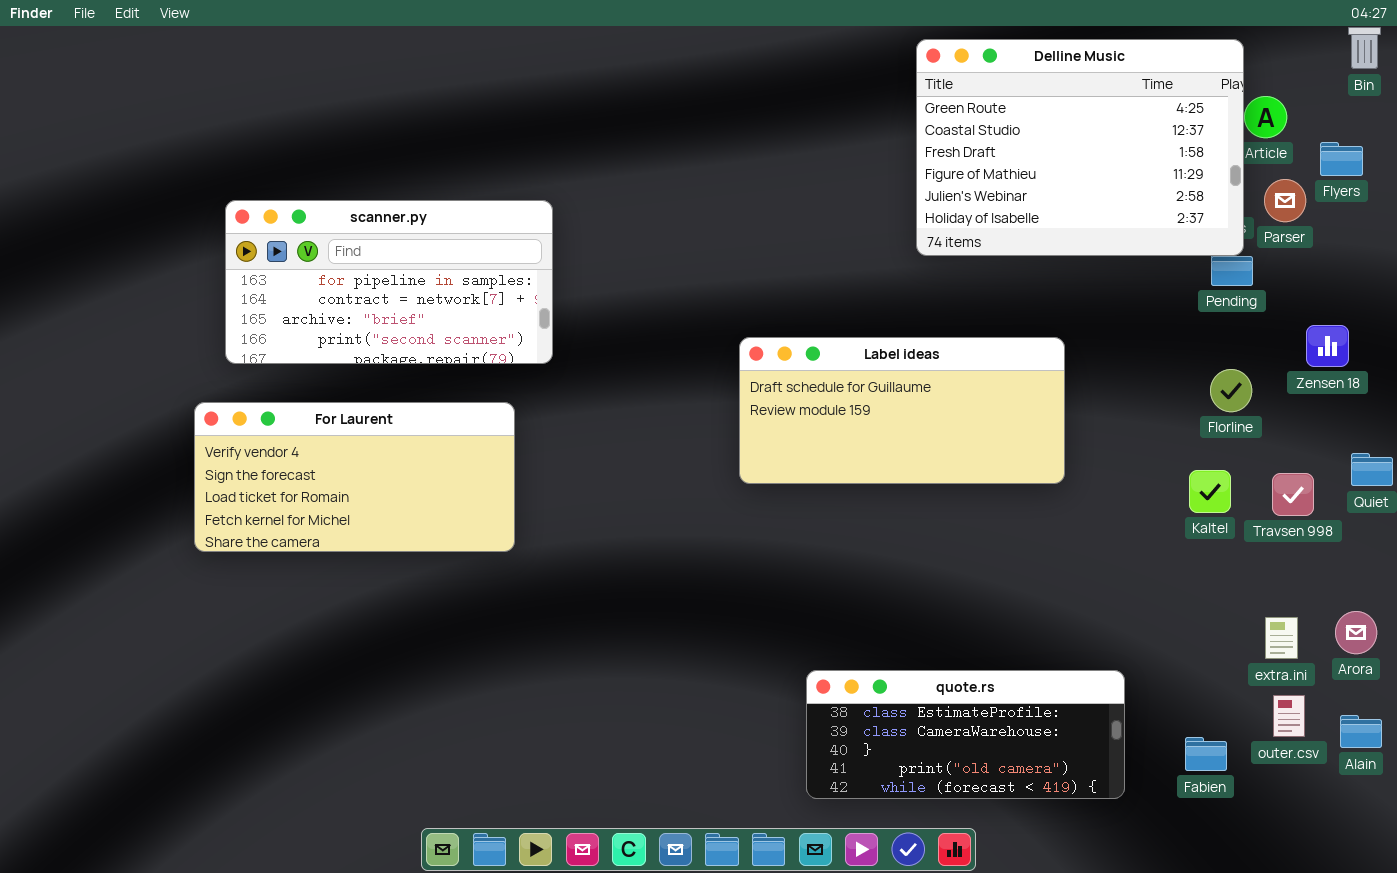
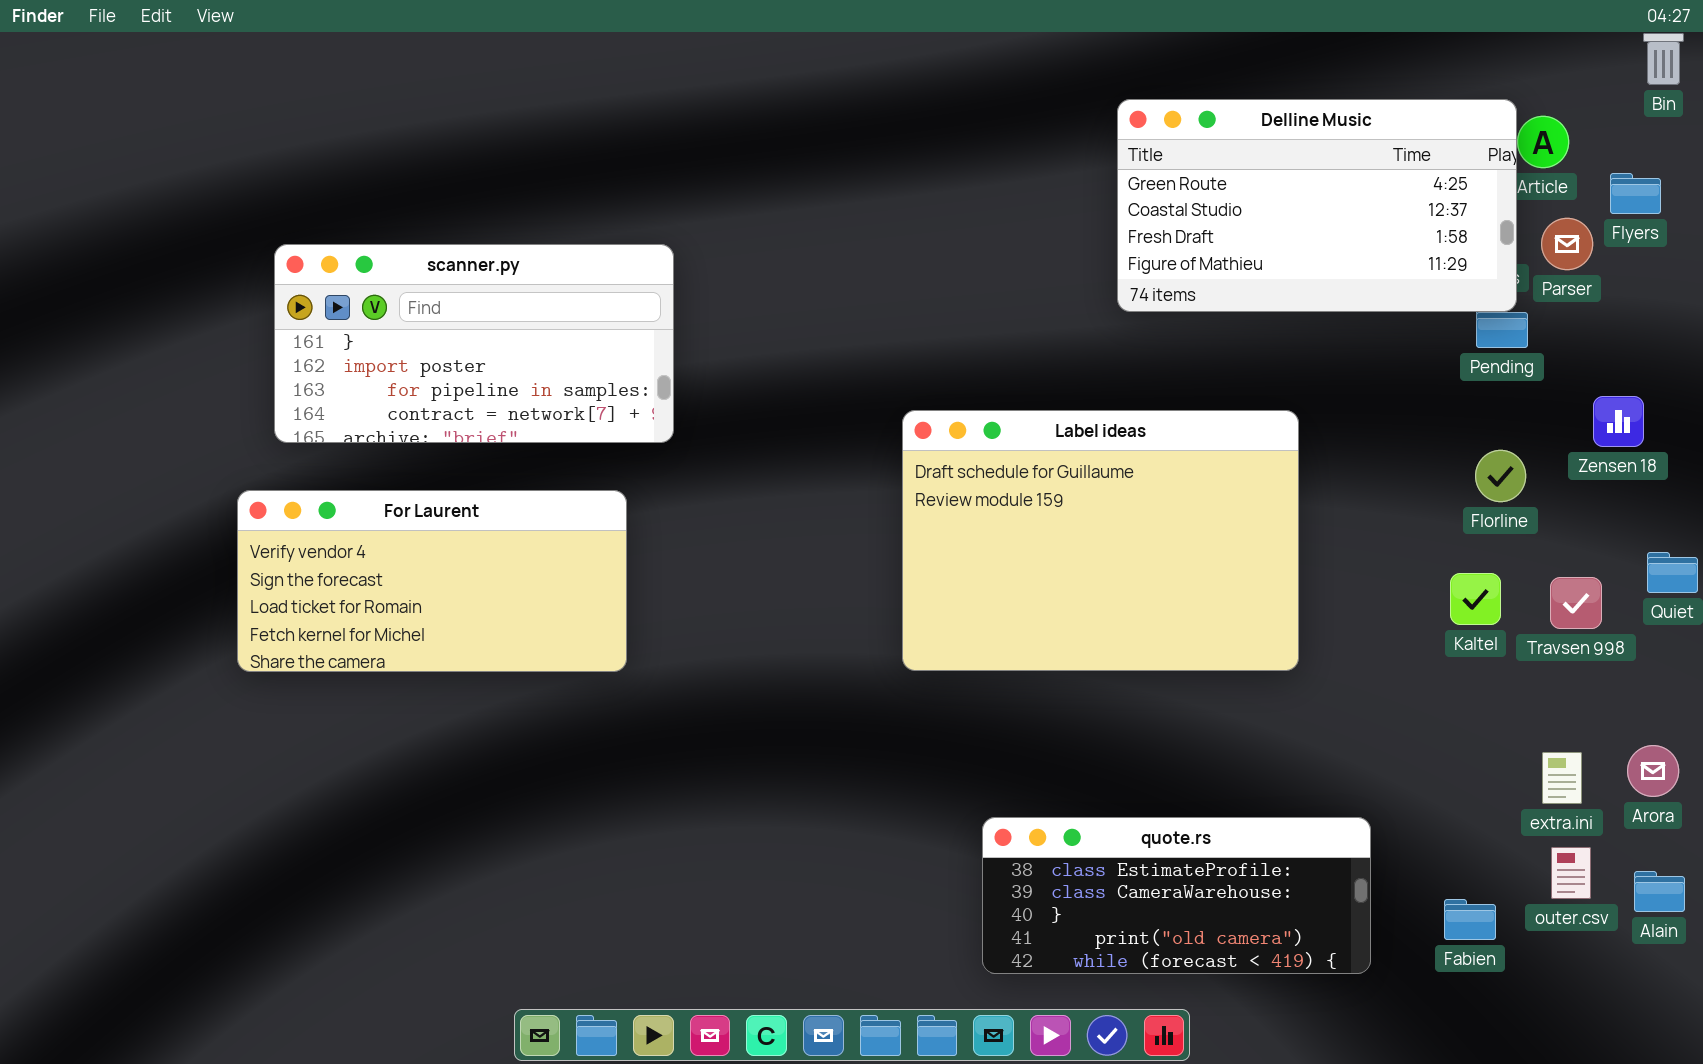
Delline Music: [916,39,1244,256] -> [1117,99,1517,312], resized
scanner.py: [225,200,553,364] -> [274,244,674,443], scrolled up 2 rows
Label ideas: [739,337,1065,484] -> [902,410,1299,671], resized

